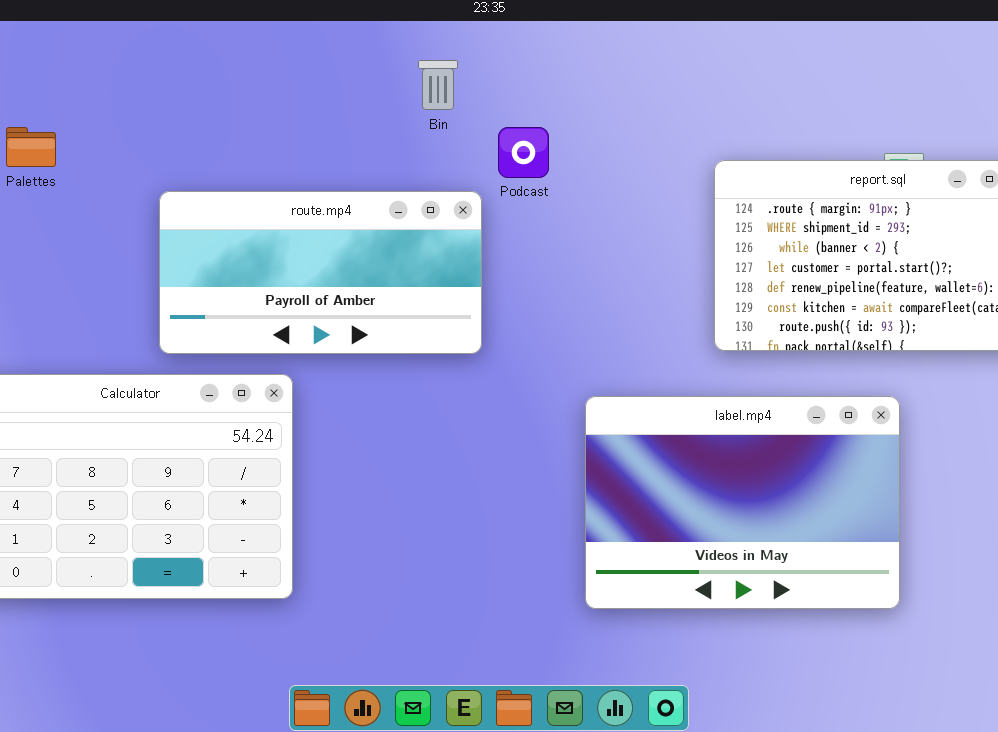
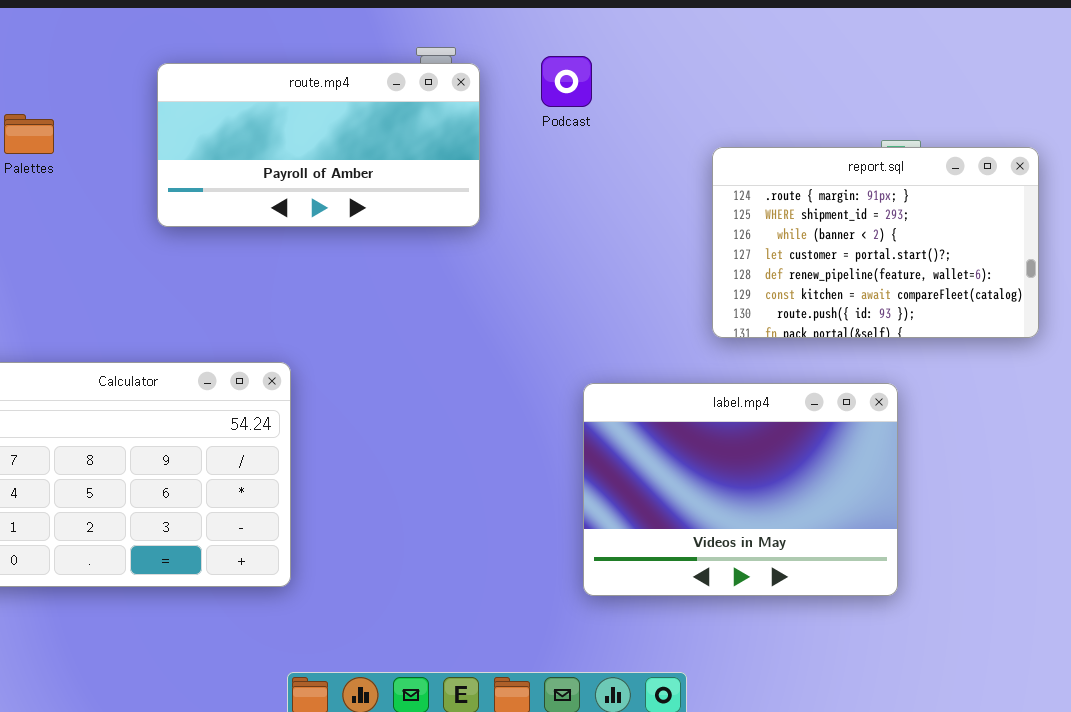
Podcast: [498,127,549,178] -> [541,56,592,107], moved
route.mp4: [159,191,482,354] -> [157,63,480,227], moved

